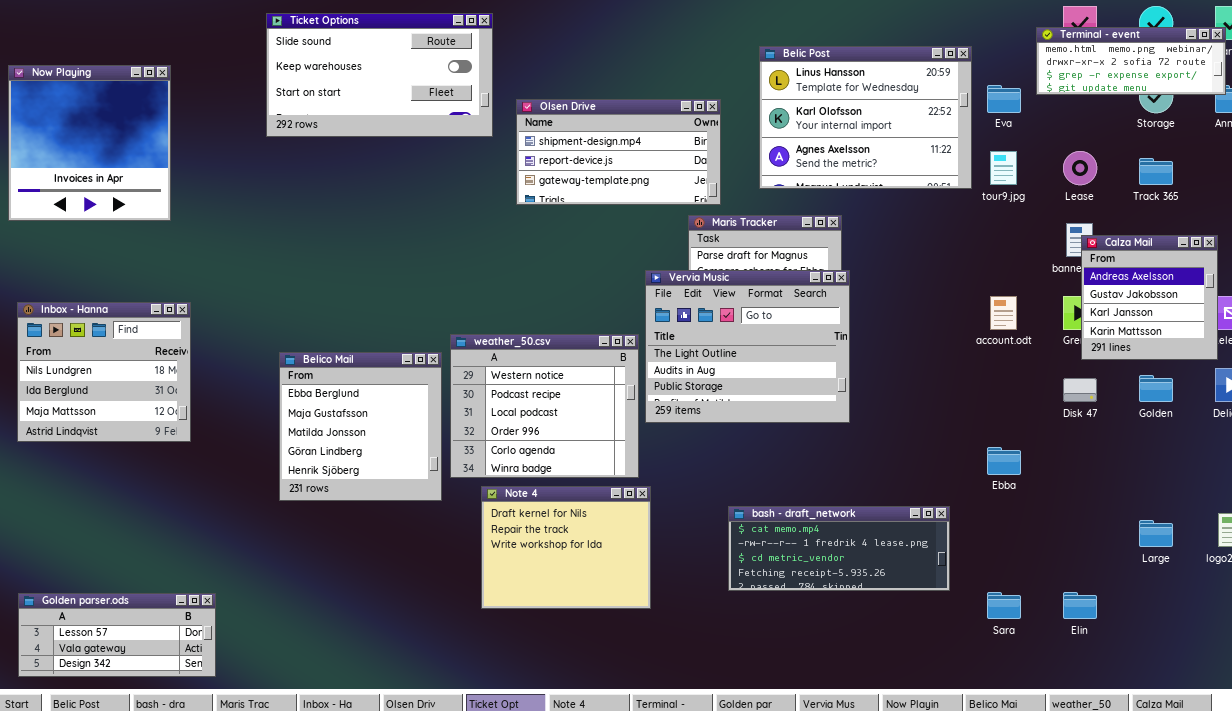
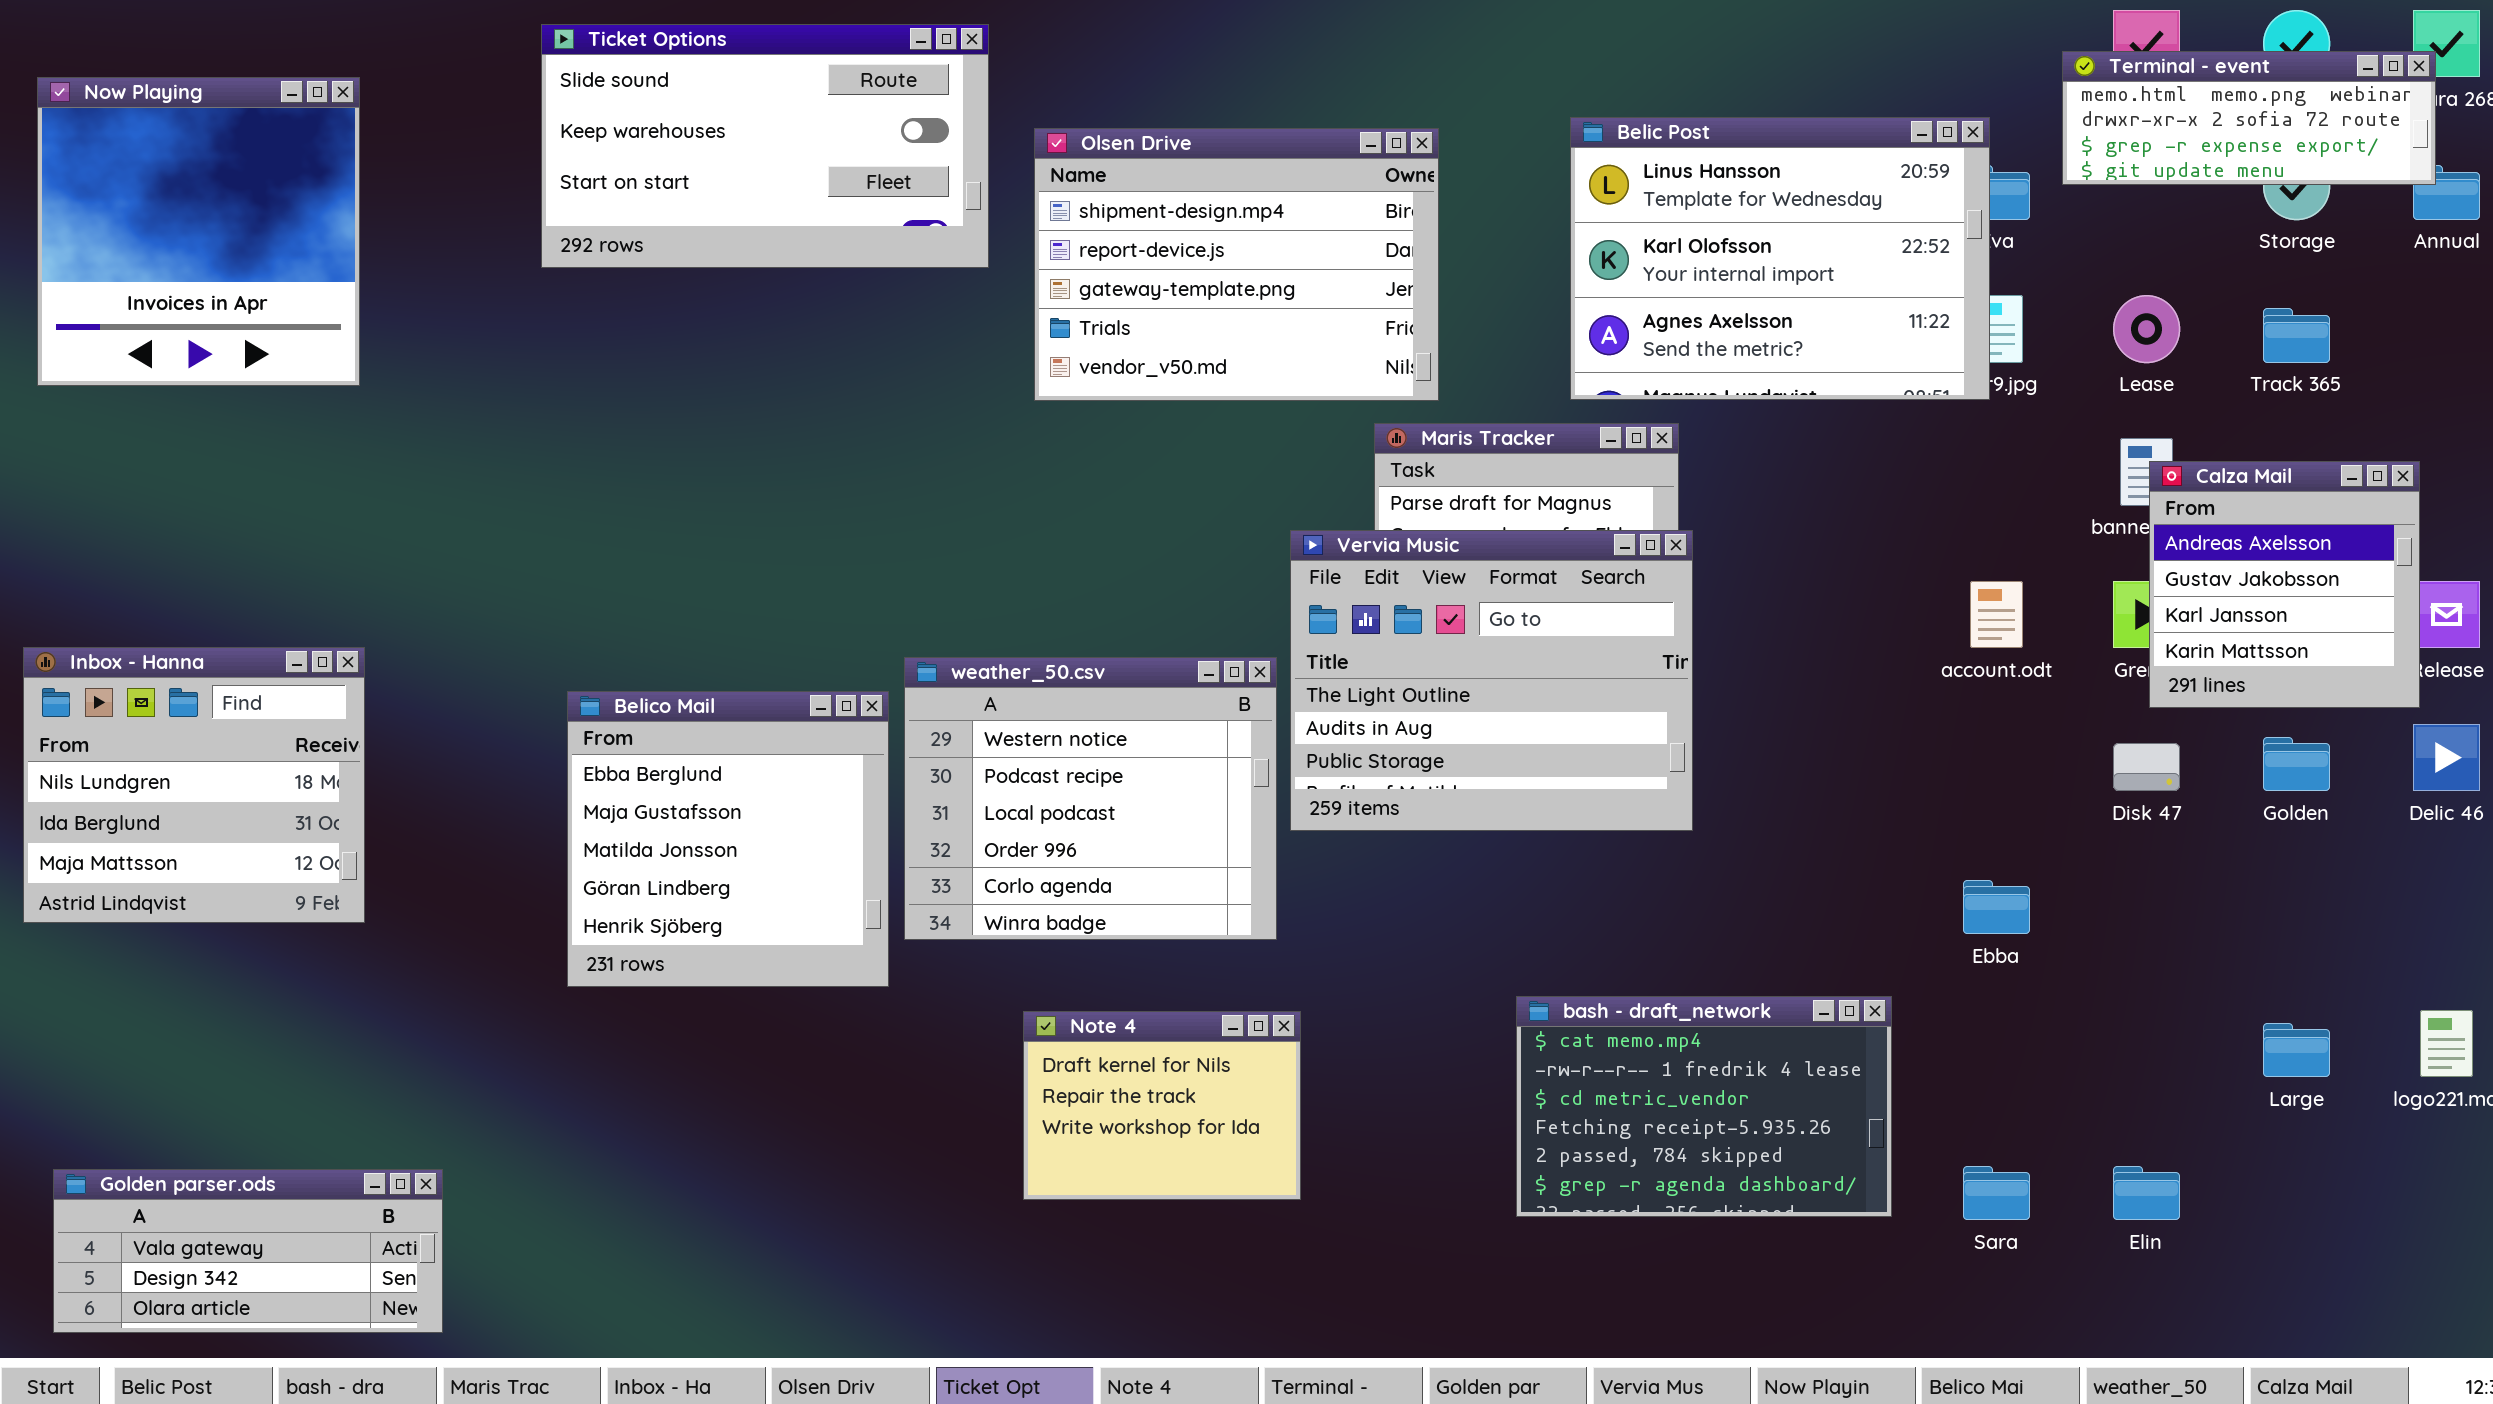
Belic Post: [759,46,972,189] -> [1570,117,1990,400], moved
Now Playing: [8,65,171,221] -> [37,77,360,386], moved
Olsen Drive: [516,99,721,205] -> [1034,128,1439,401], resized
Inbox - Hanna: [17,302,191,442] -> [23,647,365,923], moved
Note 4: [481,486,651,609] -> [1023,1011,1301,1200], resized
bash - draft_network: [728,506,950,591] -> [1516,996,1892,1217], resized
Golden parser.ods: [18,593,216,677] -> [53,1169,443,1333], scrolled down 1 row

